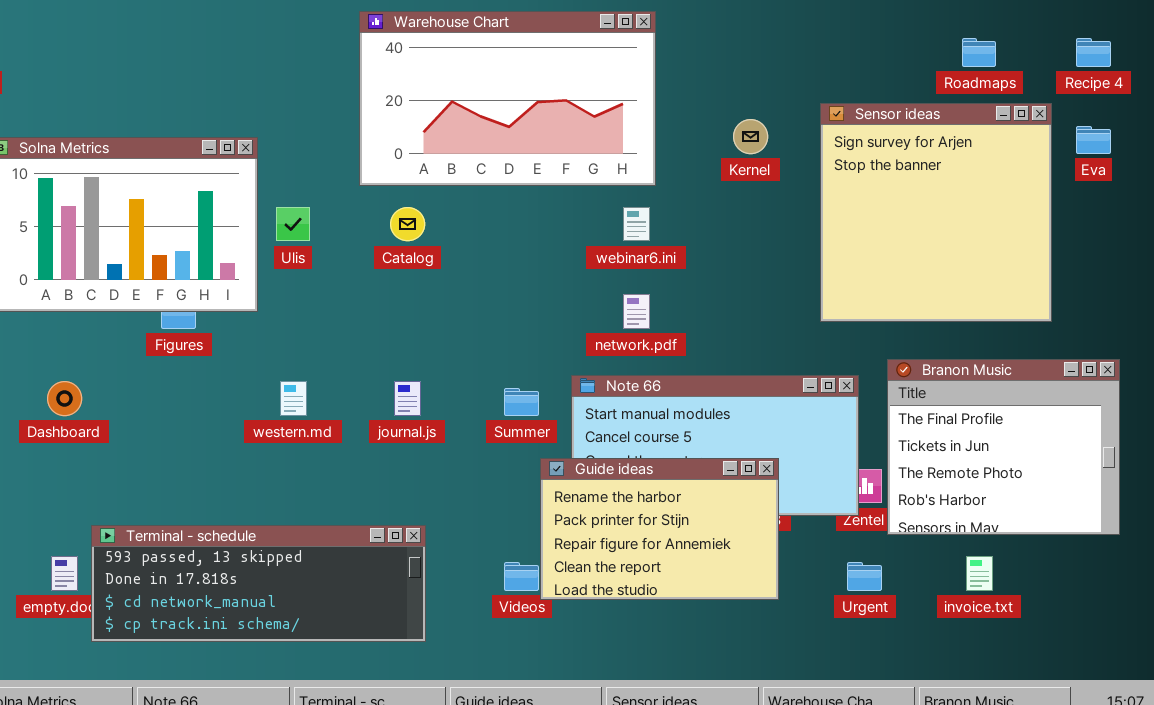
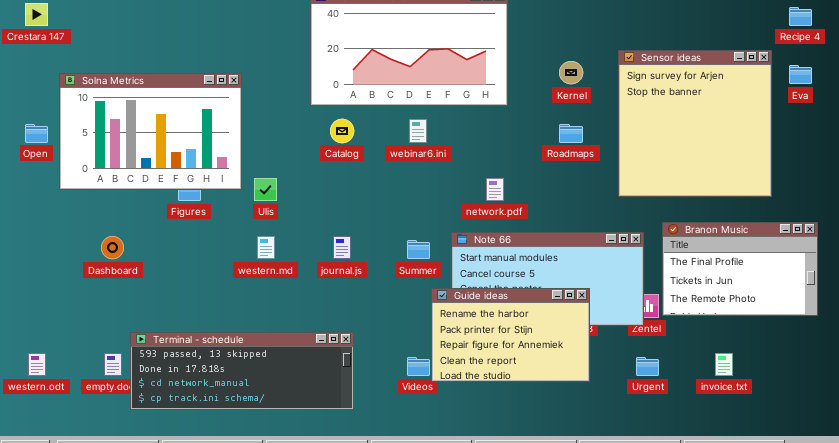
Roadmaps: [962,38,996,67] -> [559,124,583,143], moved
Ulis: [276,207,310,241] -> [254,178,277,201], moved
webinar6.ini: [623,207,650,241] -> [409,119,427,143], moved
Branon Music: [887,359,1120,535] -> [662,222,818,316], resized

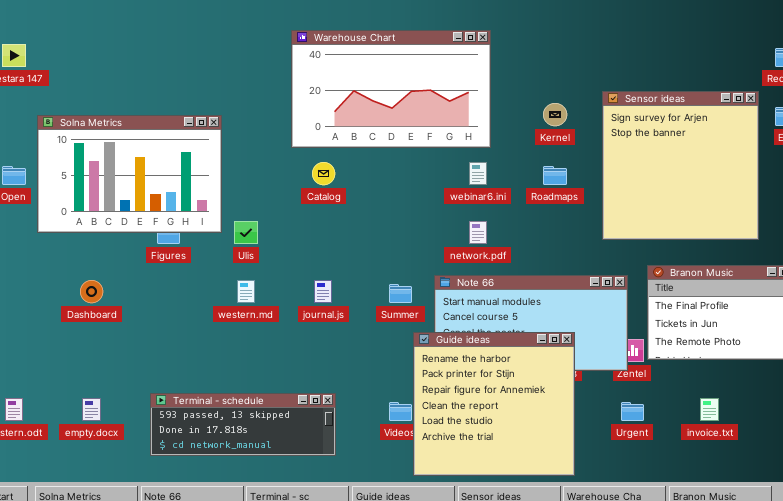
webinar6.ini: [409,119,427,143] -> [469,162,487,185], moved
Guide ideas: [431,288,590,382] -> [413,332,575,476], resized
Terminal - schedule: [130,332,354,410] -> [150,393,336,456], resized

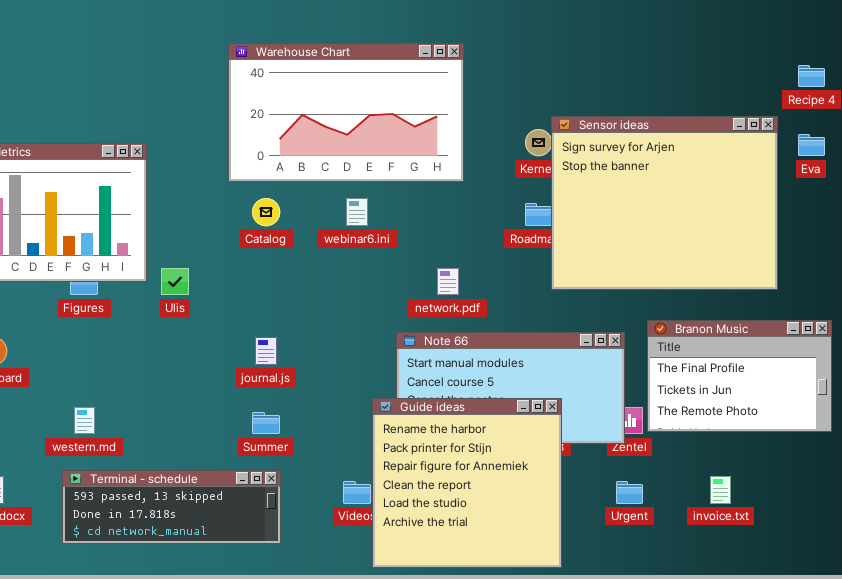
Sensor ideas: [602,91,759,240] -> [551,116,778,290], resized
webinar6.ini: [469,162,487,185] -> [346,198,368,226], moved
western.md: [237,280,255,303] -> [74,407,95,434], moved
Summer: [389,284,412,303] -> [252,412,280,434], moved

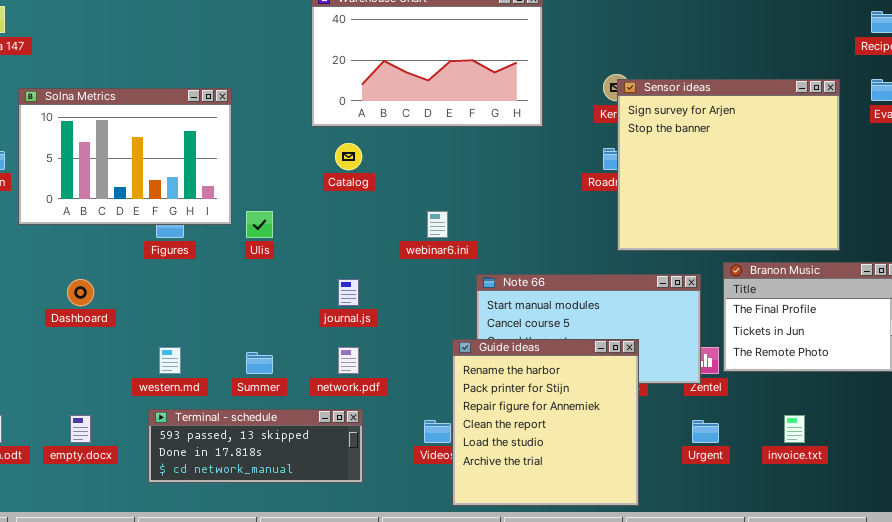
Sensor ideas: [551,116,778,290] -> [617,79,840,251], moved
webinar6.ini: [346,198,368,226] -> [427,211,448,238], moved
network.pdf: [437,268,459,295] -> [338,347,359,374], moved
Summer: [252,412,280,434] -> [246,352,273,374], moved

